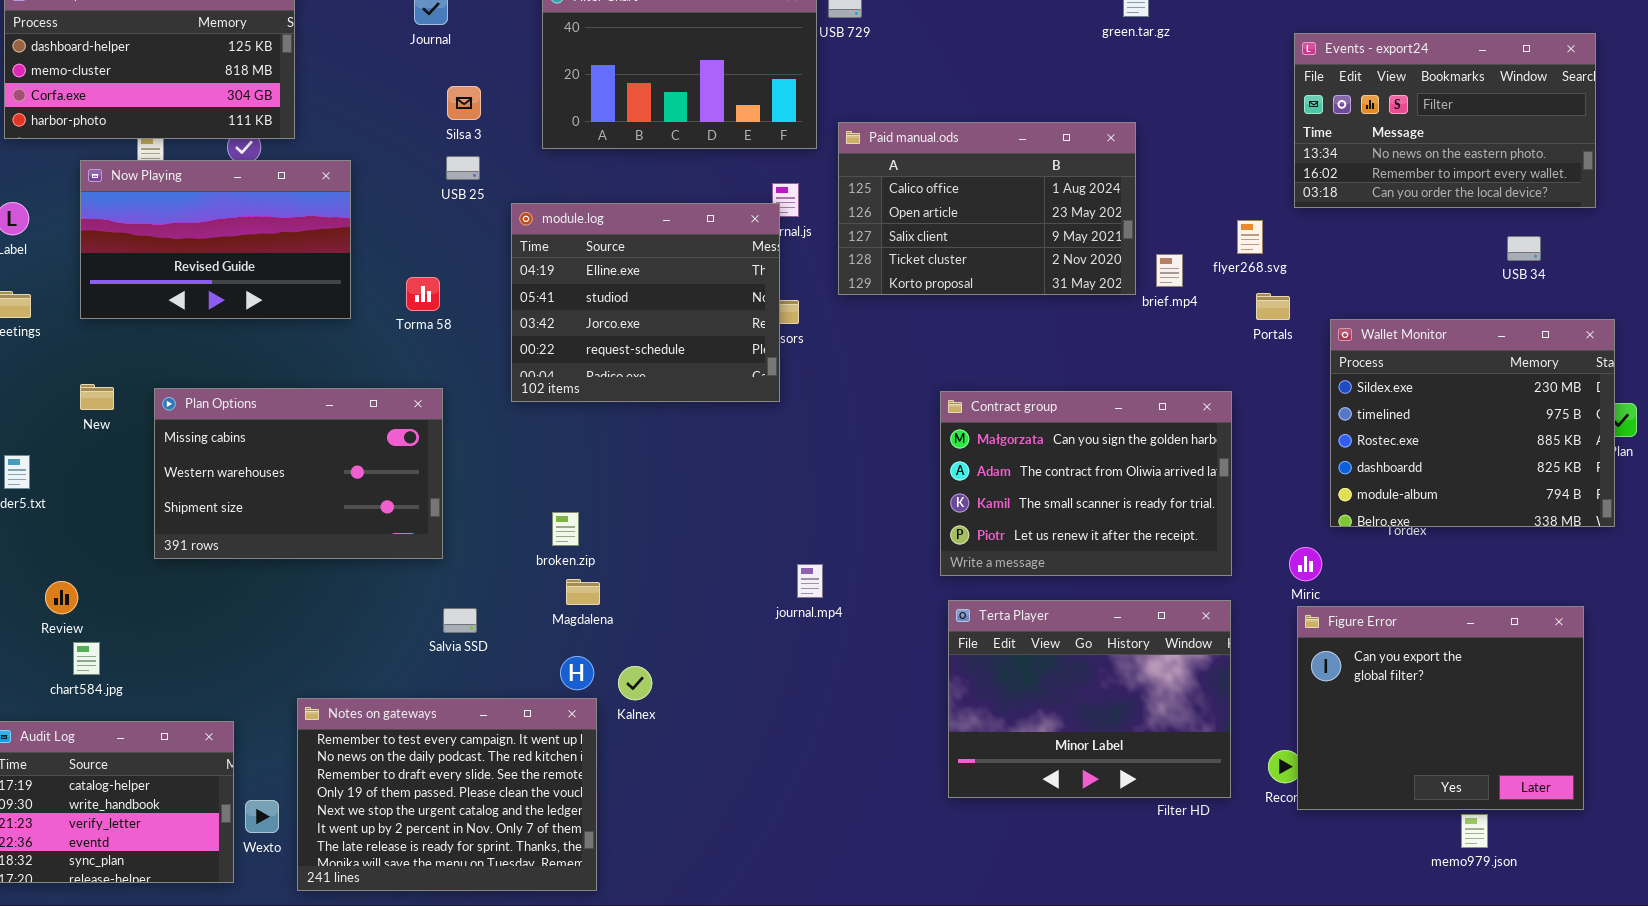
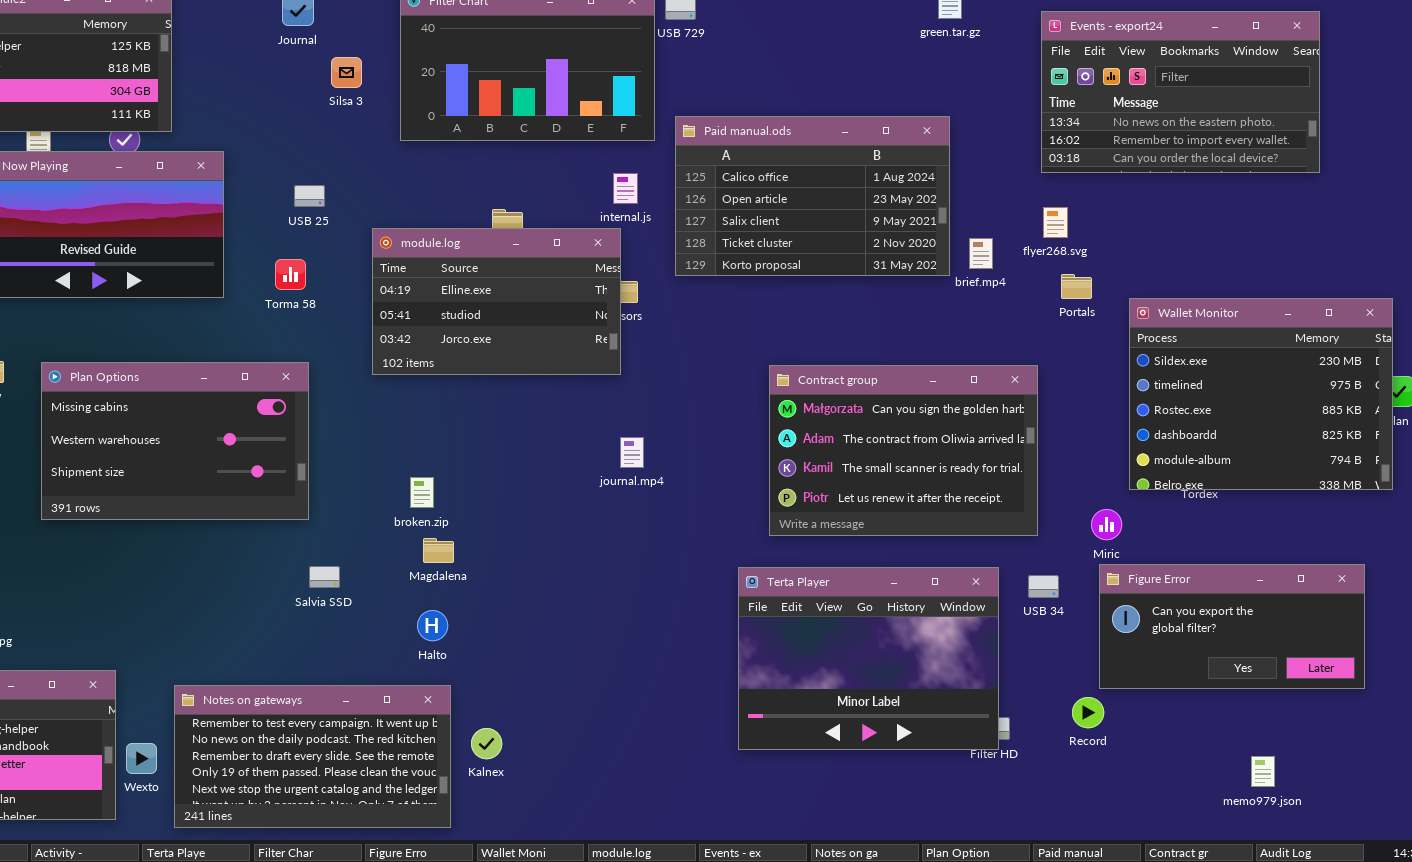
Events - export24: [1294,33,1596,208] -> [1041,11,1320,173], moved
Silsa 3: [447,86,481,120] -> [331,57,362,88], moved
USB 25: [446,156,480,180] -> [294,185,325,207], moved
module.log: [511,203,780,402] -> [372,228,621,375], resized
USB 34: [1507,236,1541,261] -> [1028,575,1059,598], moved
journal.mp4: [797,564,823,598] -> [620,437,644,468], moved
Terta Player: [948,600,1231,798] -> [738,567,999,750], moved
Figure Error: [1297,606,1584,810] -> [1099,564,1365,689], resized
Kalnex: [618,666,652,700] -> [471,728,502,759], moved
Notes on gateways: [297,698,597,891] -> [174,685,451,828], resized

